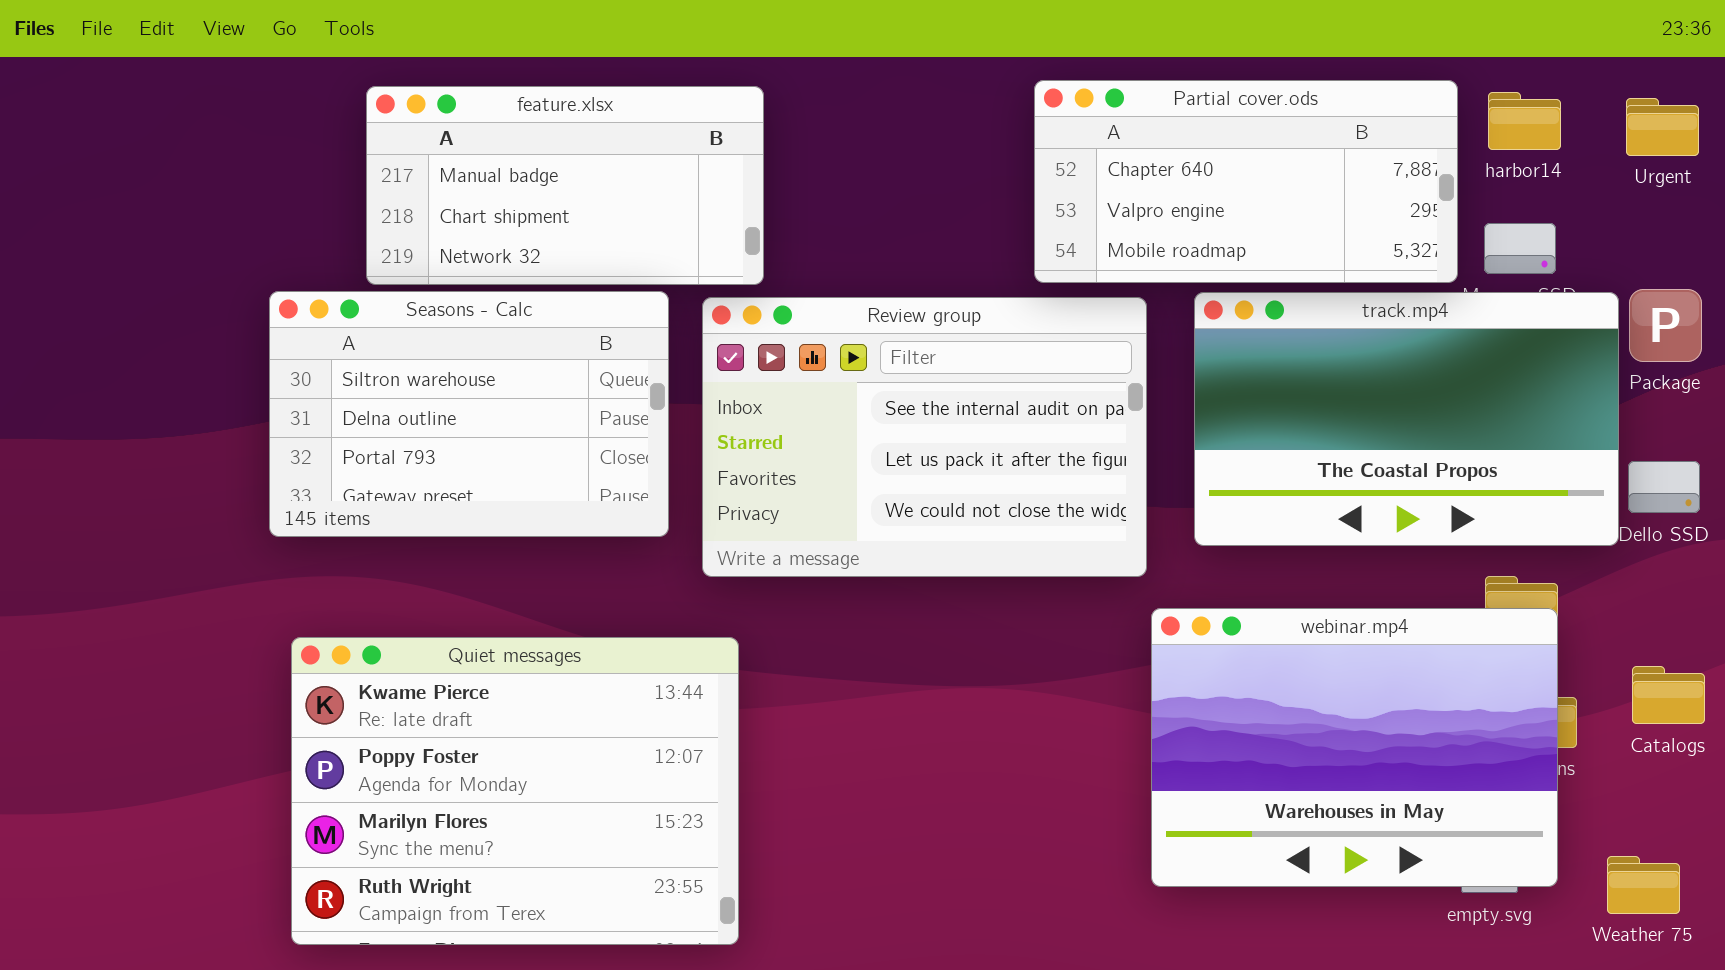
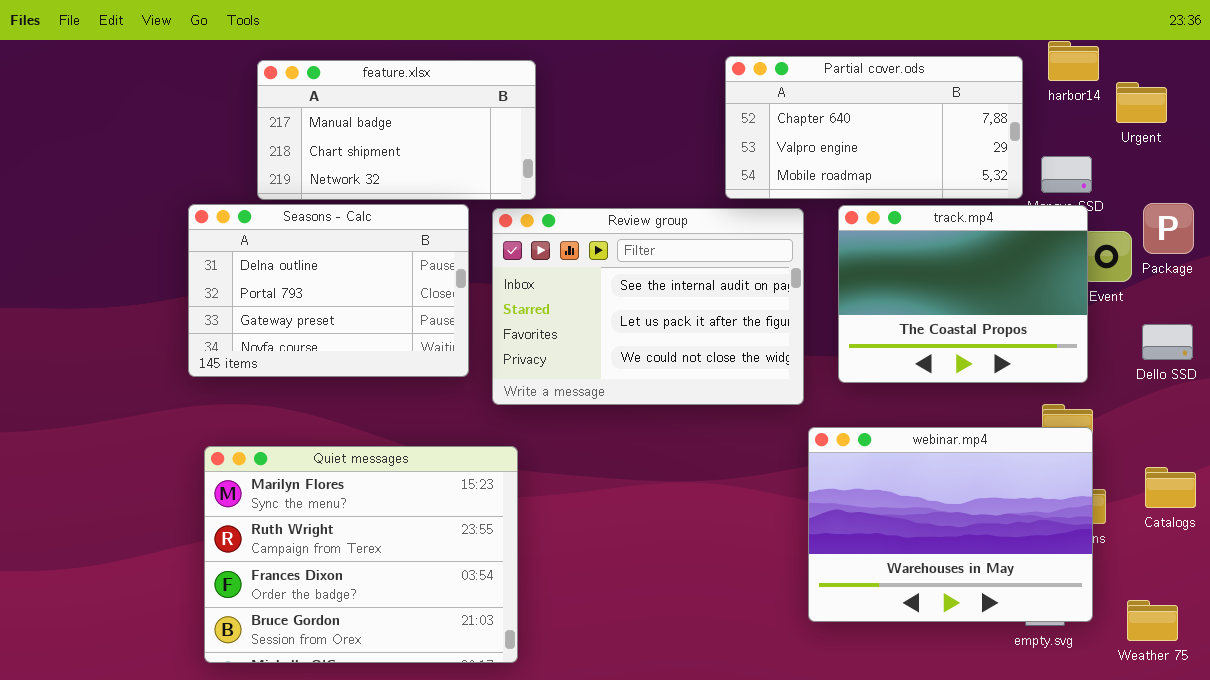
harbor14: [1488,92,1561,150] -> [1048,41,1099,81], moved
Urgent: [1626,98,1699,156] -> [1116,82,1167,123], moved
Seasons - Calc: [269,291,669,537] -> [188,204,469,377], scrolled down 1 row
track.mp4: [1194,292,1619,546] -> [838,205,1088,383], resized
Quiet messages: [291,637,739,945] -> [204,446,518,663], scrolled down 2 rows

